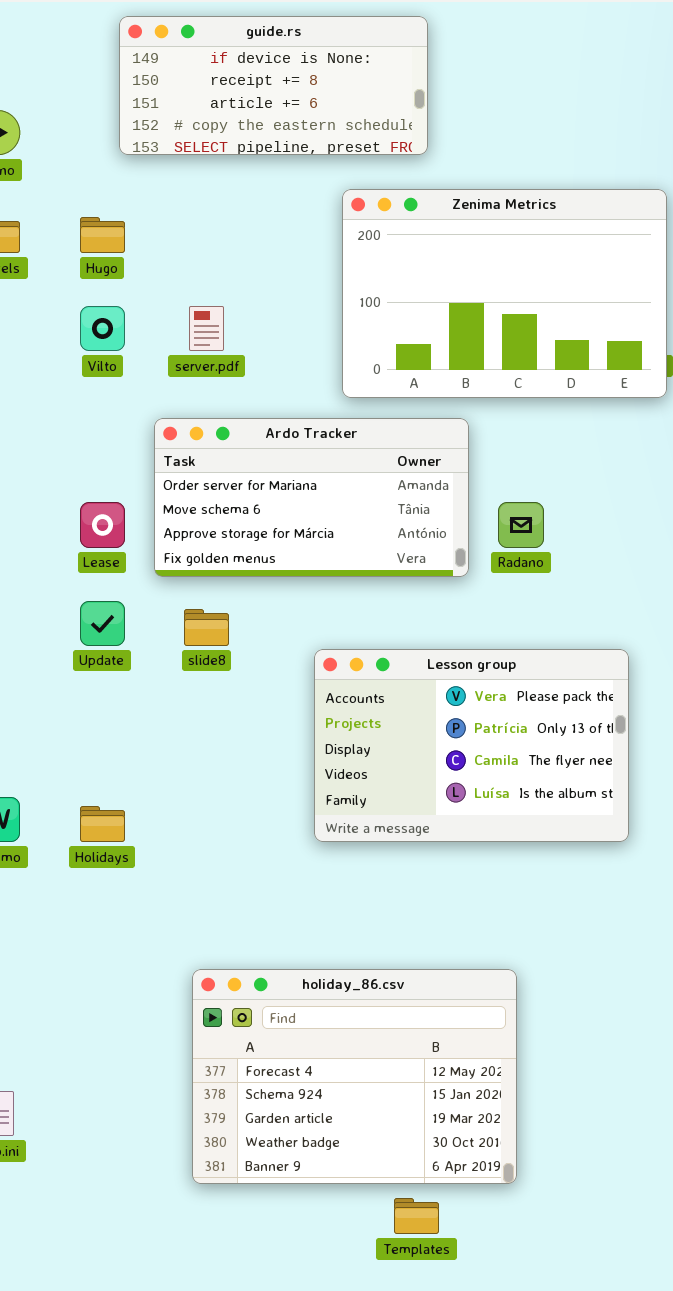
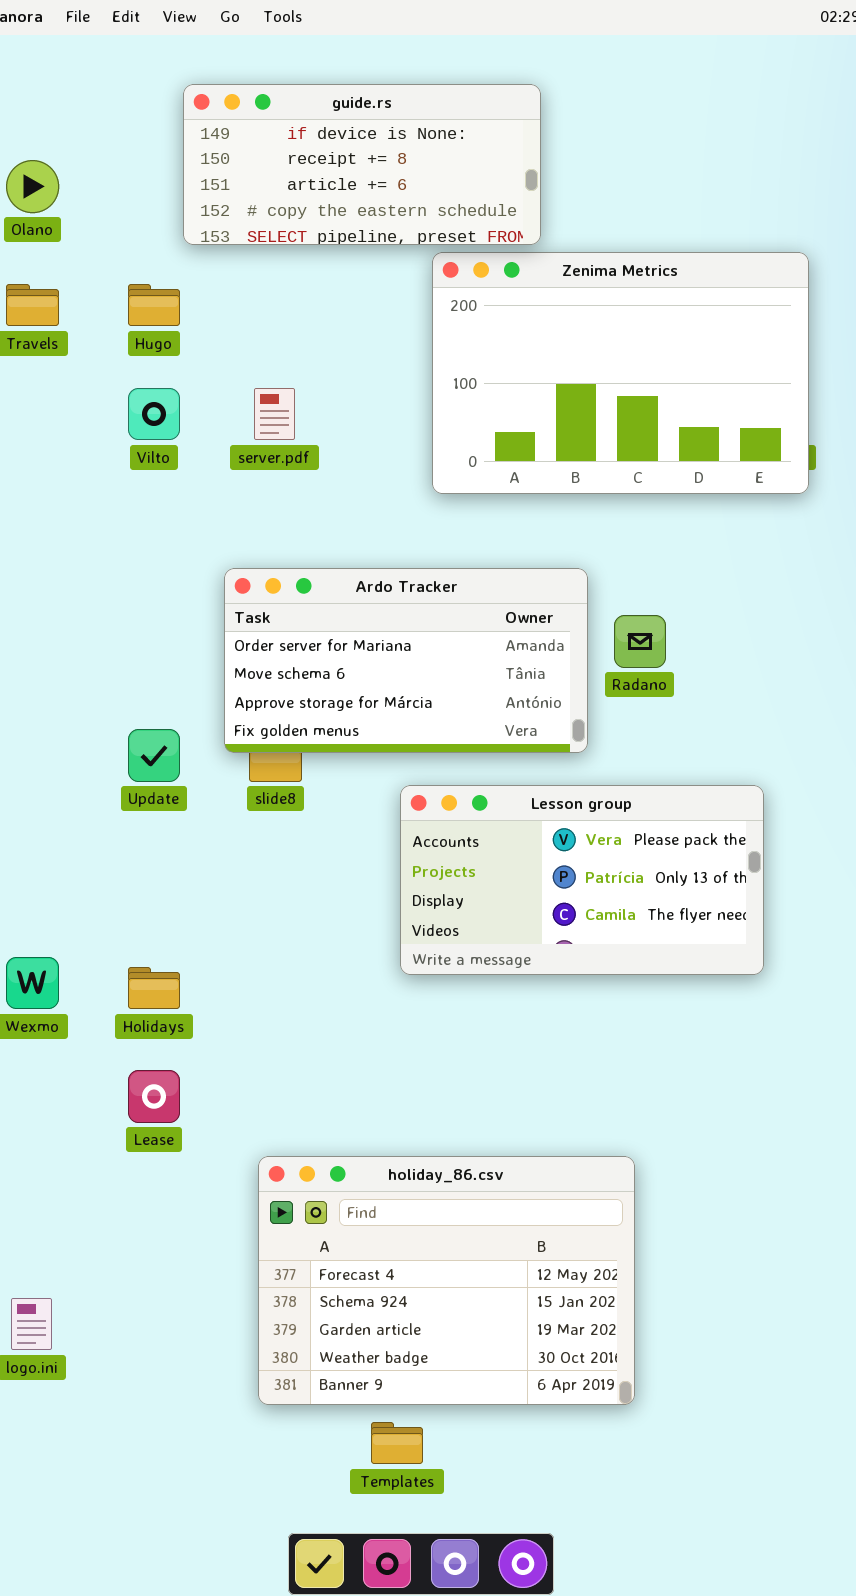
guide.rs: [119,16,428,155] -> [183,84,541,245], moved
Ardo Tracker: [154,418,469,577] -> [224,568,588,753], moved
Lease: [80,502,125,548] -> [128,1070,180,1123], moved
Lesson group: [314,649,629,842] -> [400,785,764,975], resized
Templates: [394,1198,439,1234] -> [371,1422,423,1464], moved

